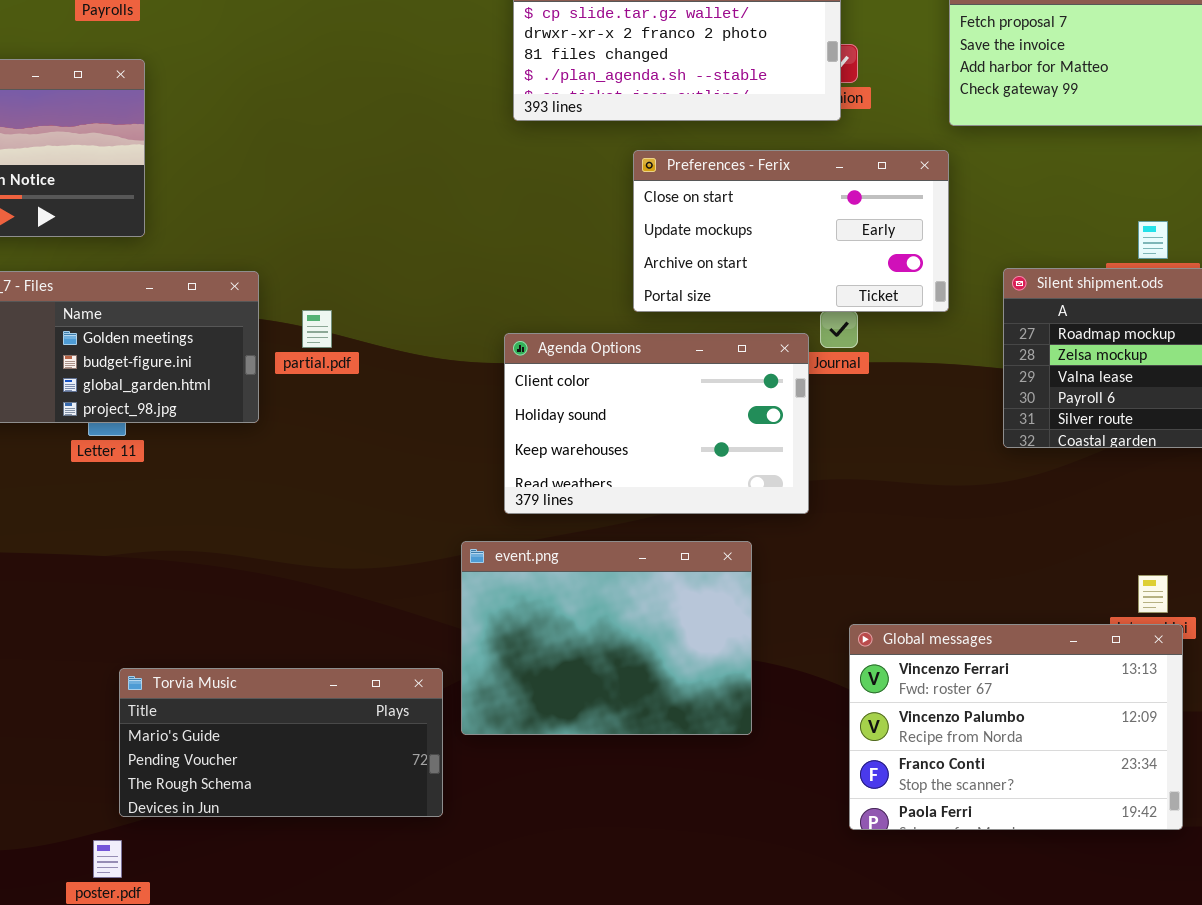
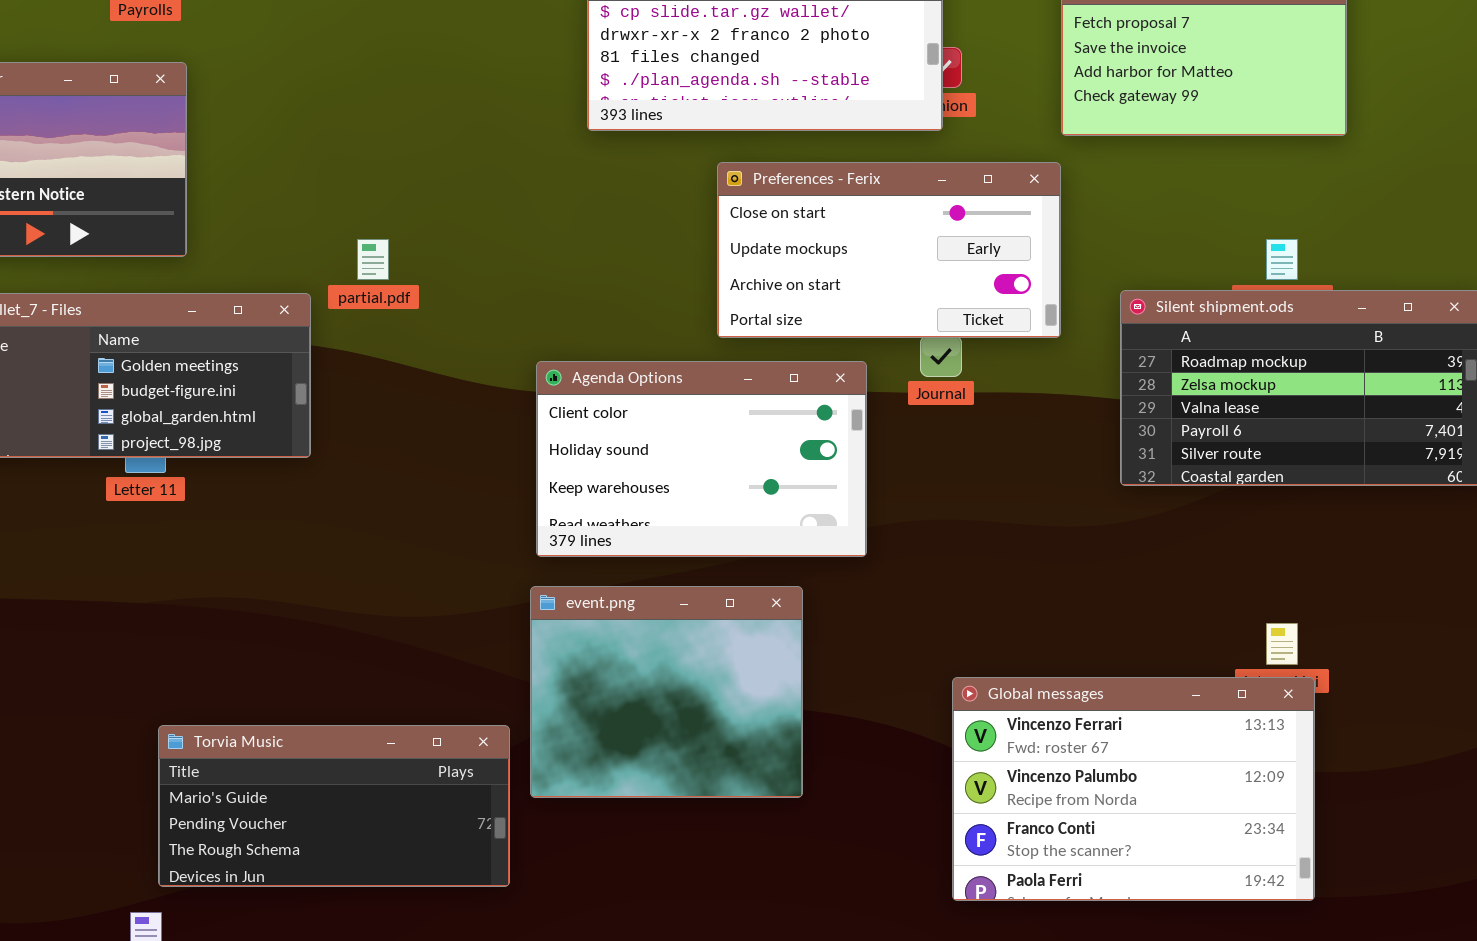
partial.pdf: [302,310,332,348] -> [357,239,389,280], moved
Agenda Options: [504,333,809,514] -> [536,361,867,557], moved
event.png: [461,541,752,735] -> [530,586,803,798], resized

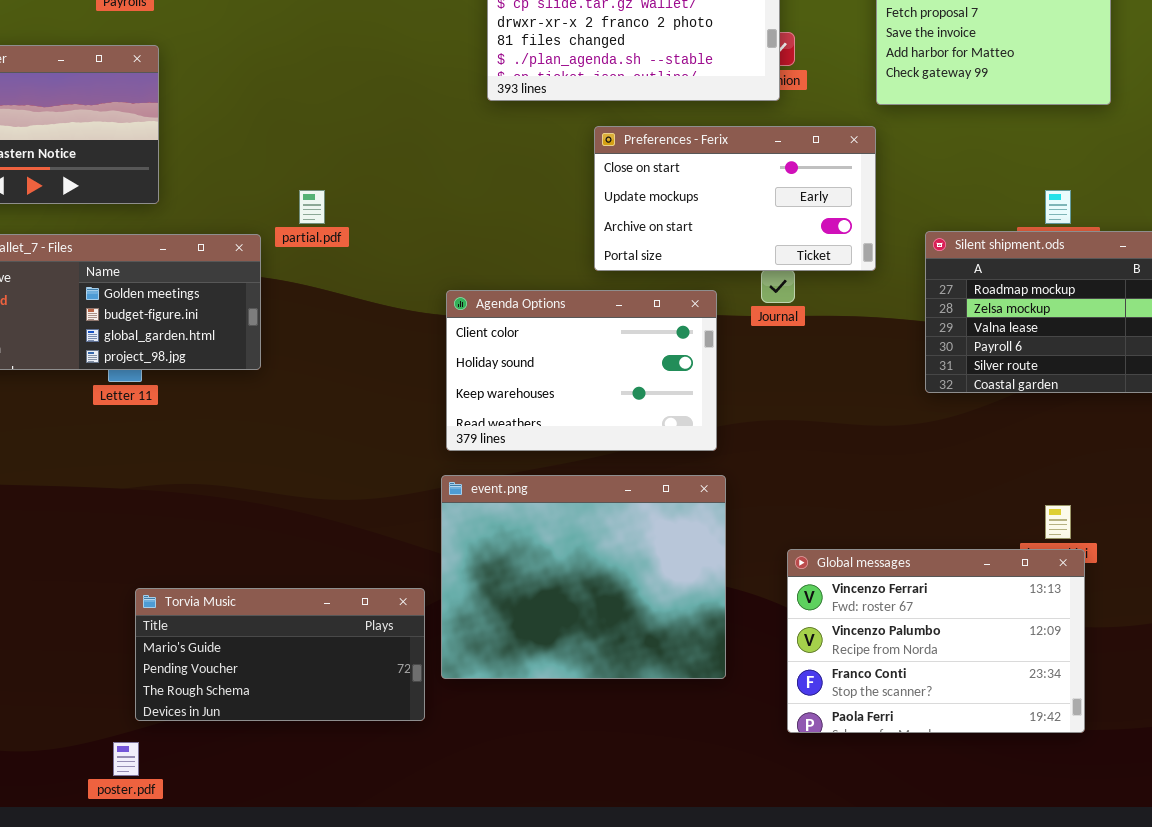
event.png: [530,586,803,798] -> [441,475,726,679], resized

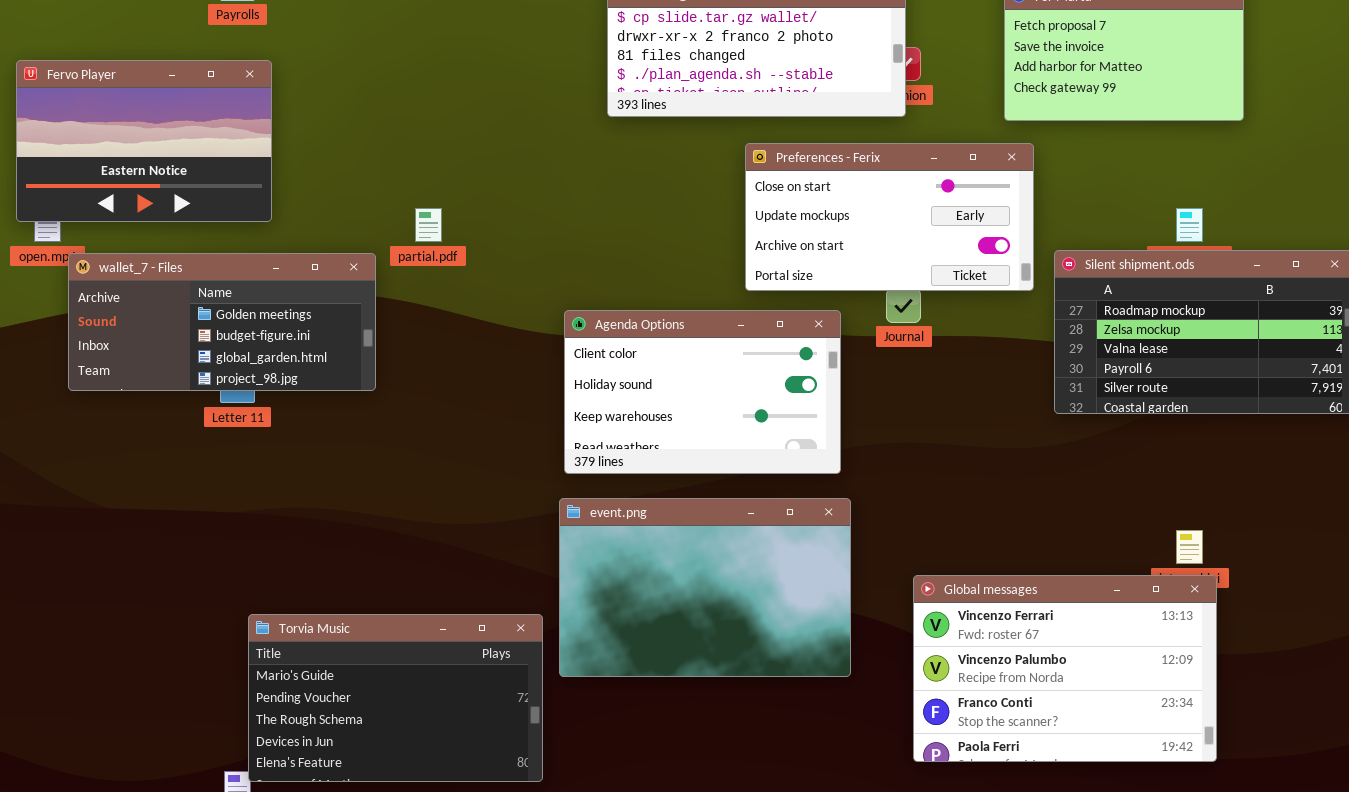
Preferences - Ferix: [594,126,876,271] -> [745,143,1034,291], moved
event.png: [441,475,726,679] -> [559,498,851,677], resized
Torvia Music: [135,588,425,721] -> [248,614,543,782], resized

